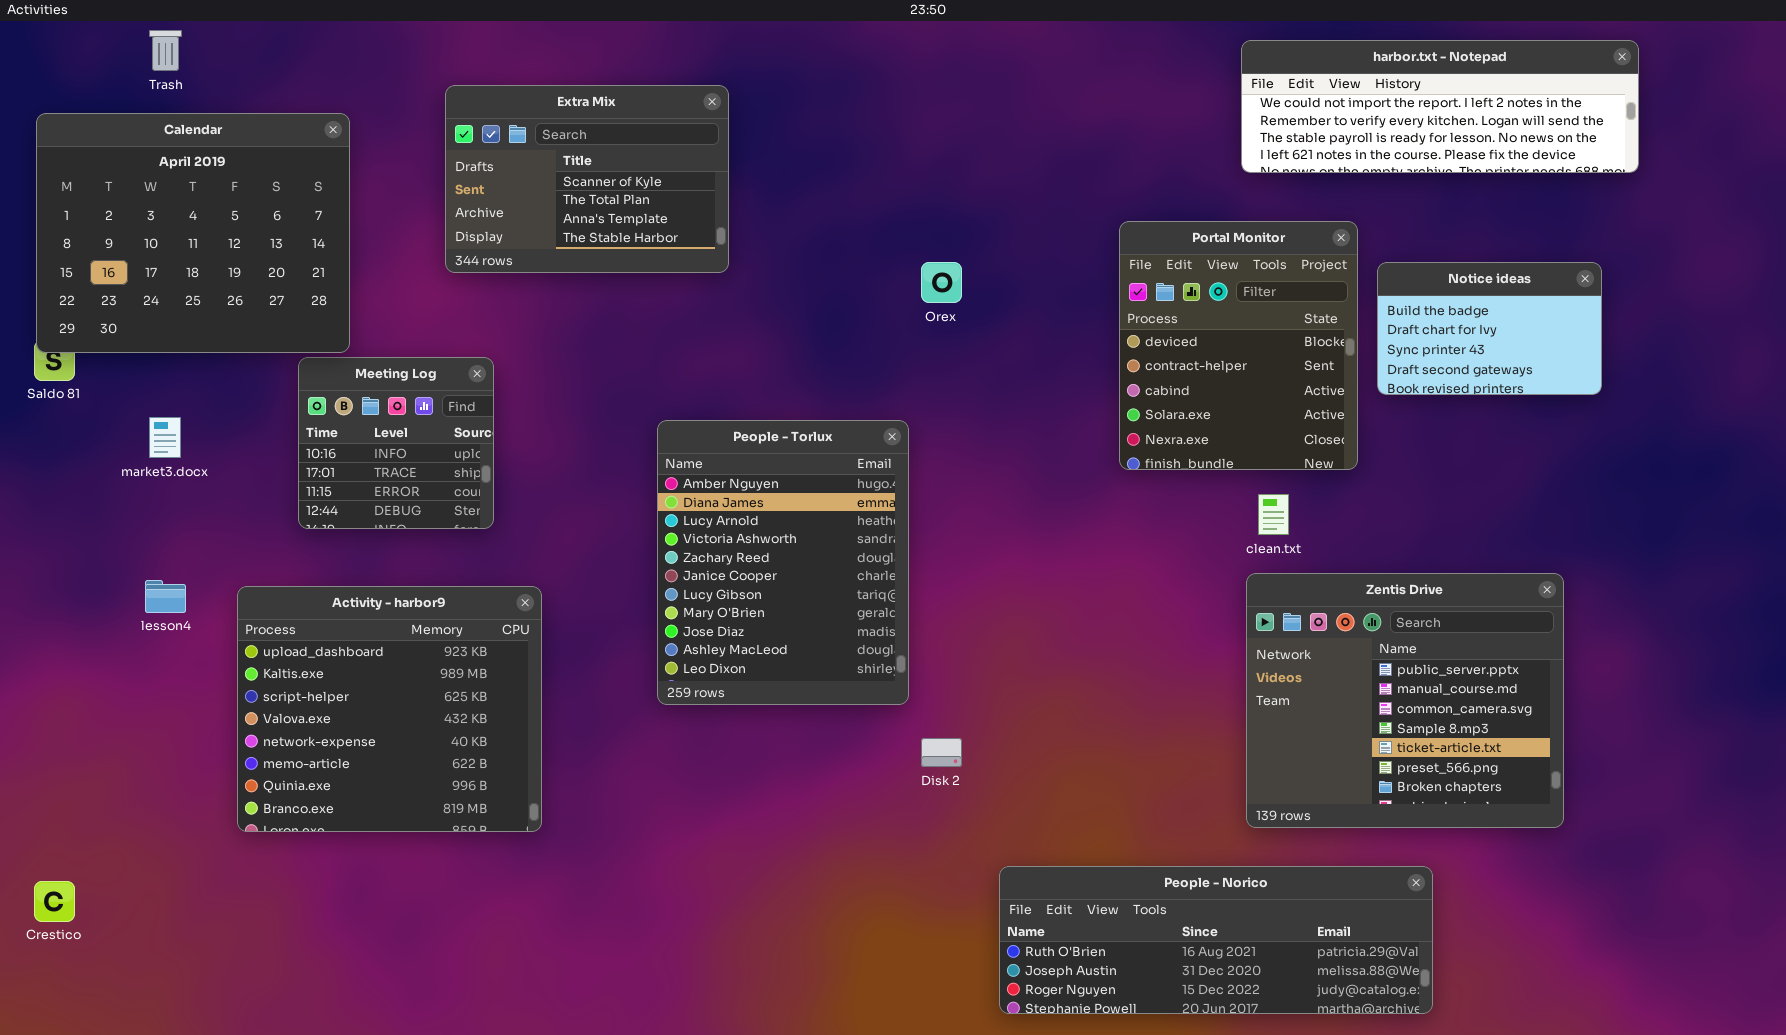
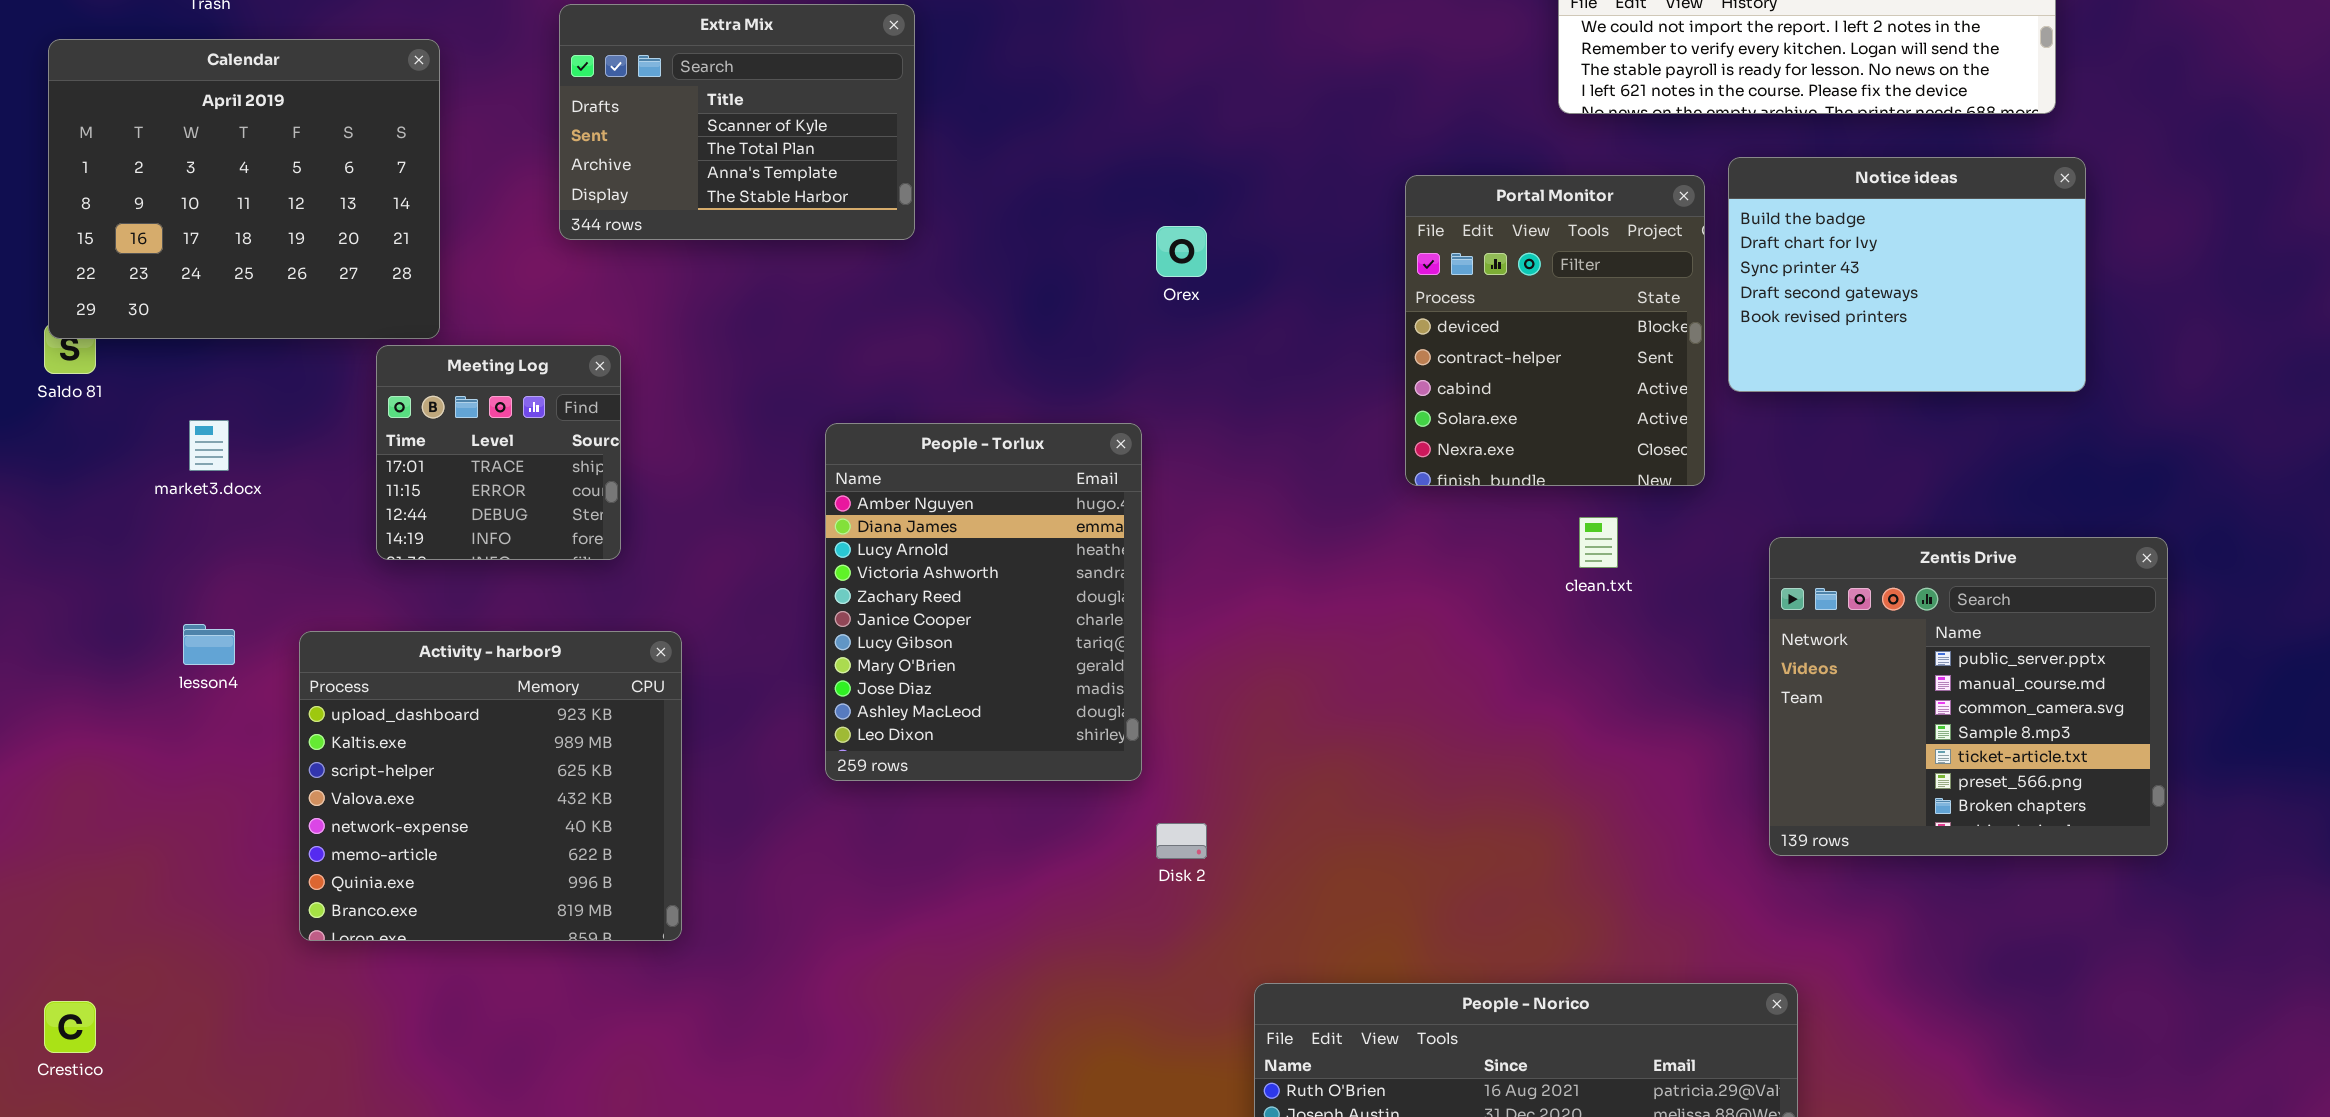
Notice ideas: [1377,262,1602,395] -> [1728,157,2086,392], resized
Meeting Log: [298,357,494,529] -> [376,345,621,560], scrolled down 1 row
Zentis Drive: [1246,573,1564,828] -> [1769,537,2168,856], moved

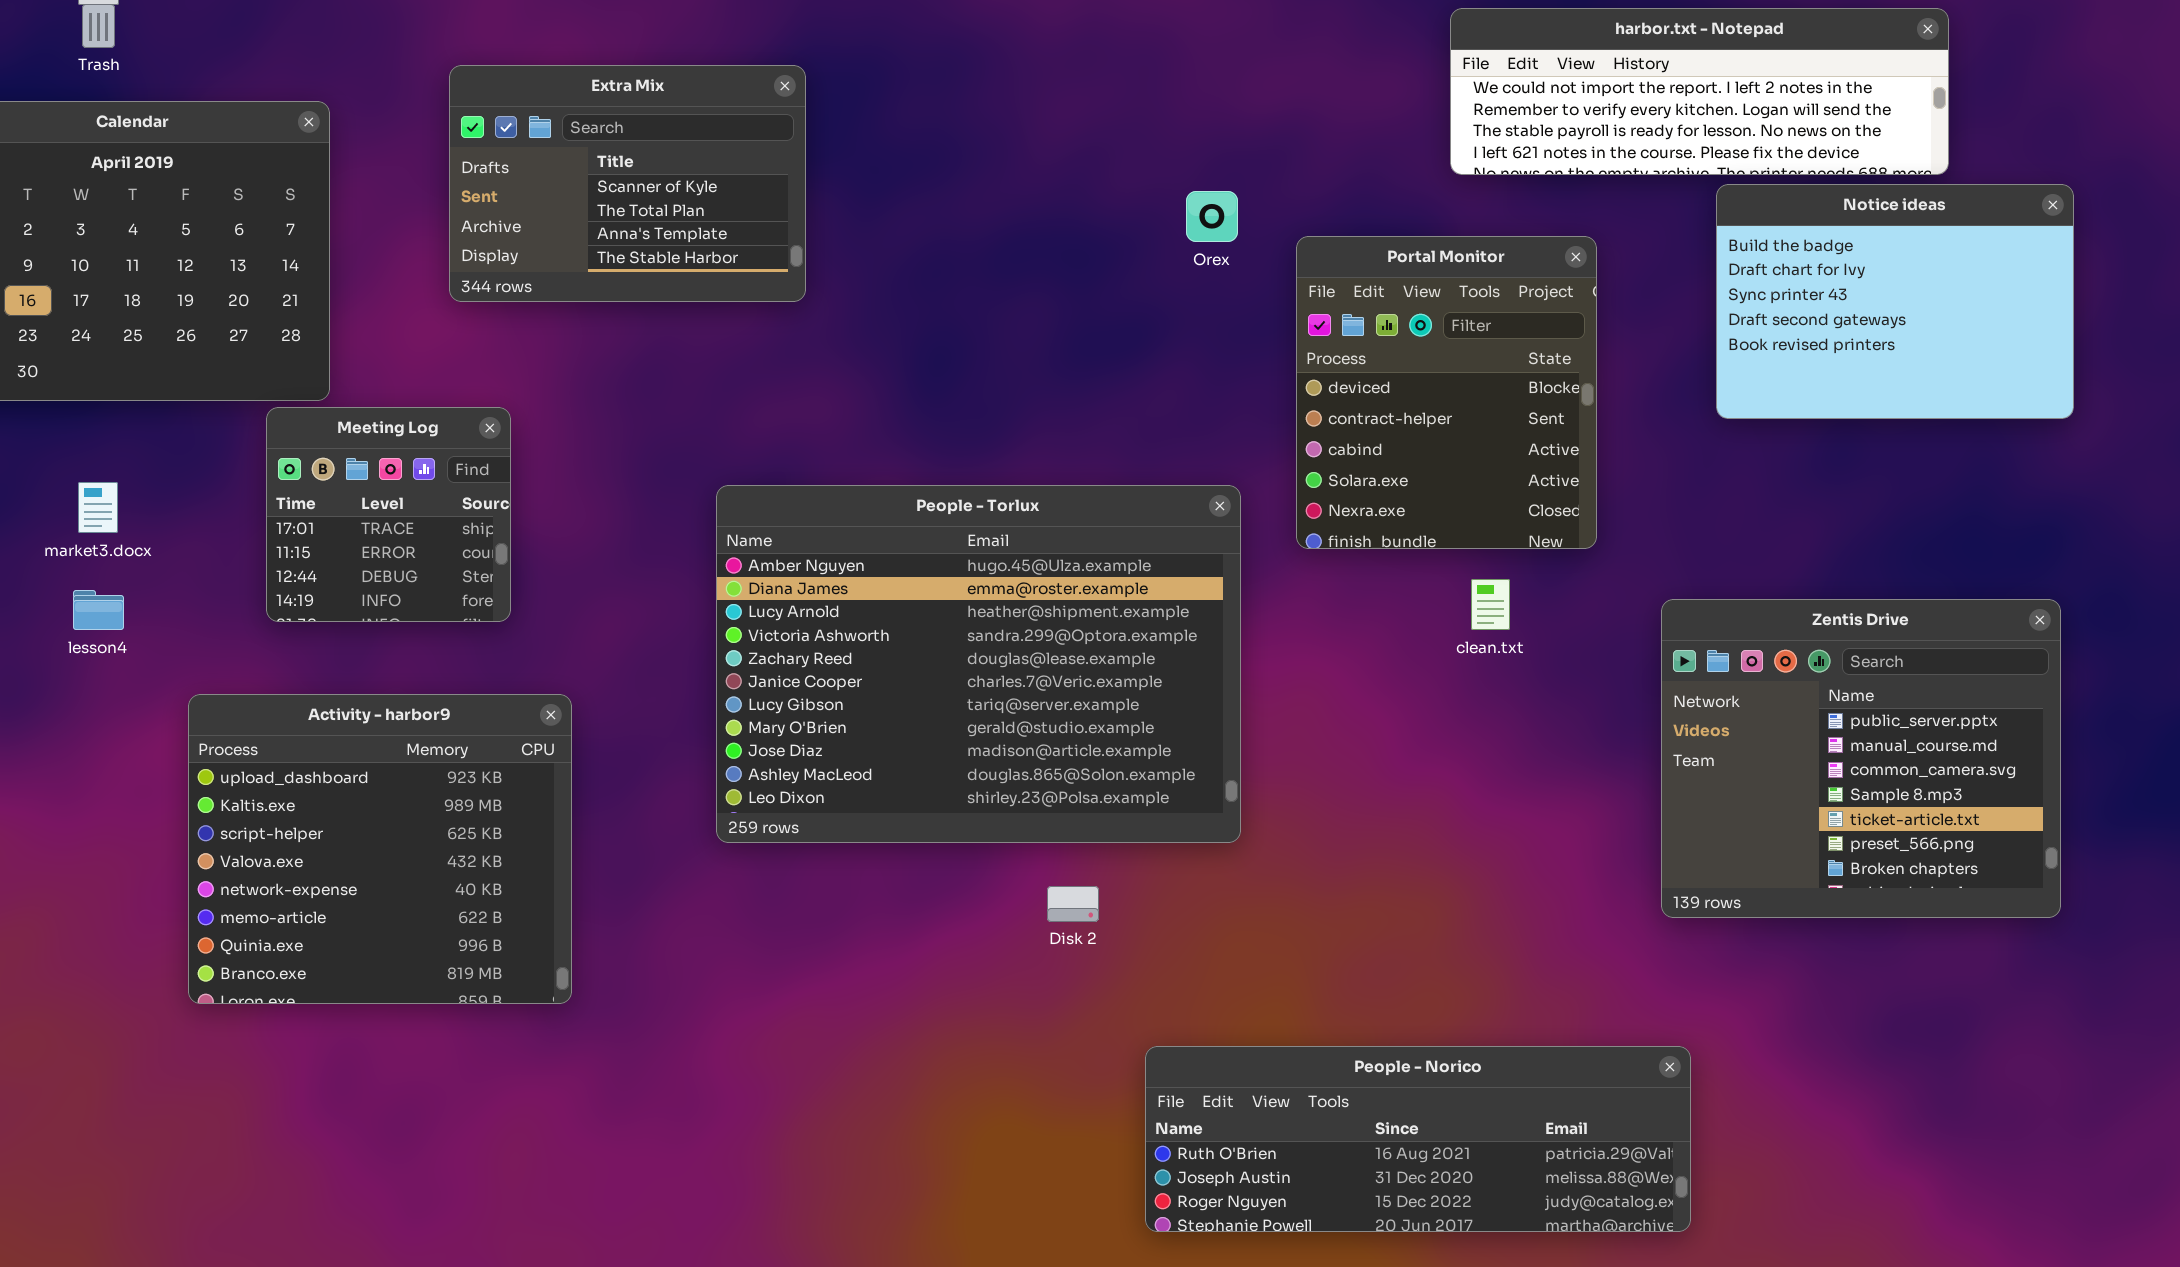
Notice ideas: [1728,157,2086,392] -> [1716,184,2074,419], moved
Orex: [1156,226,1207,277] -> [1186,191,1238,242], moved
People - Torlux: [825,423,1142,781] -> [716,485,1241,843], resized
lesson4: [183,624,235,665] -> [73,590,124,630], moved

